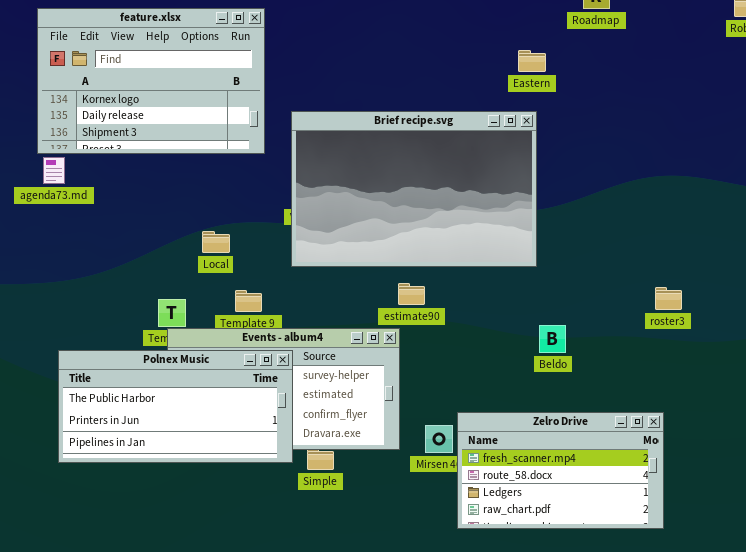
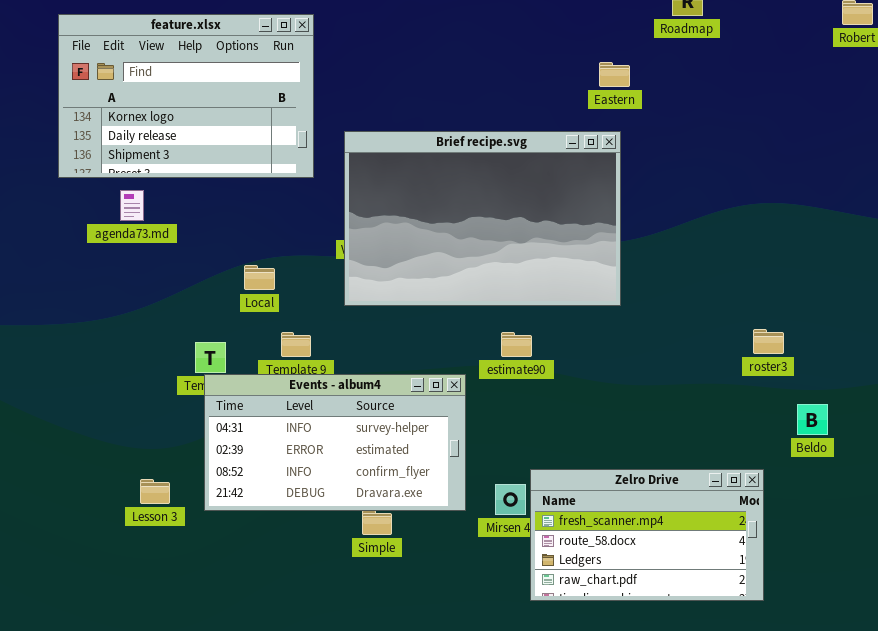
agenda73.md: [43,157,65,184] -> [120,190,144,221], moved
estimate90: [398,283,425,305] -> [501,332,532,357], moved
Beldo: [539,325,566,353] -> [797,404,828,435], moved
Polnex Music: [58,350,293,463] -> none, closed

